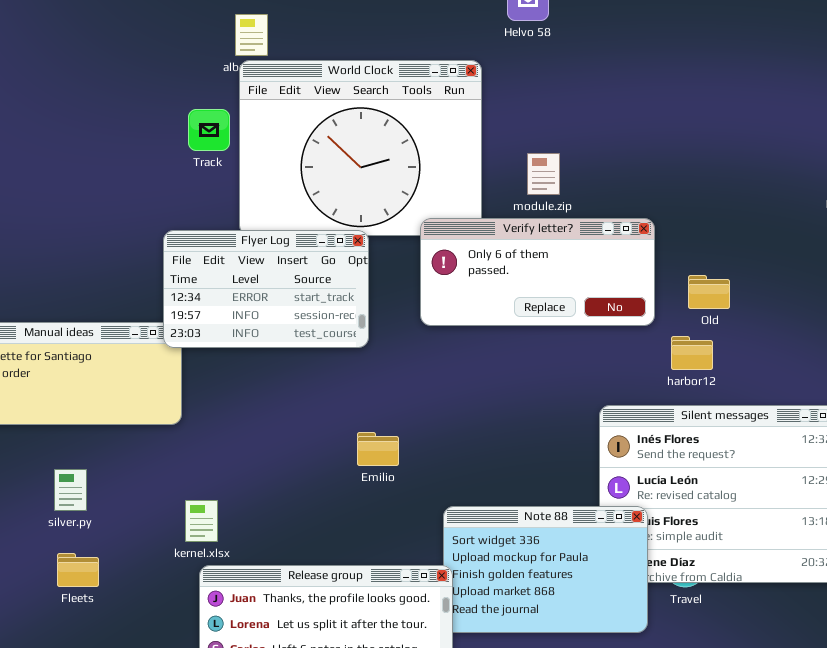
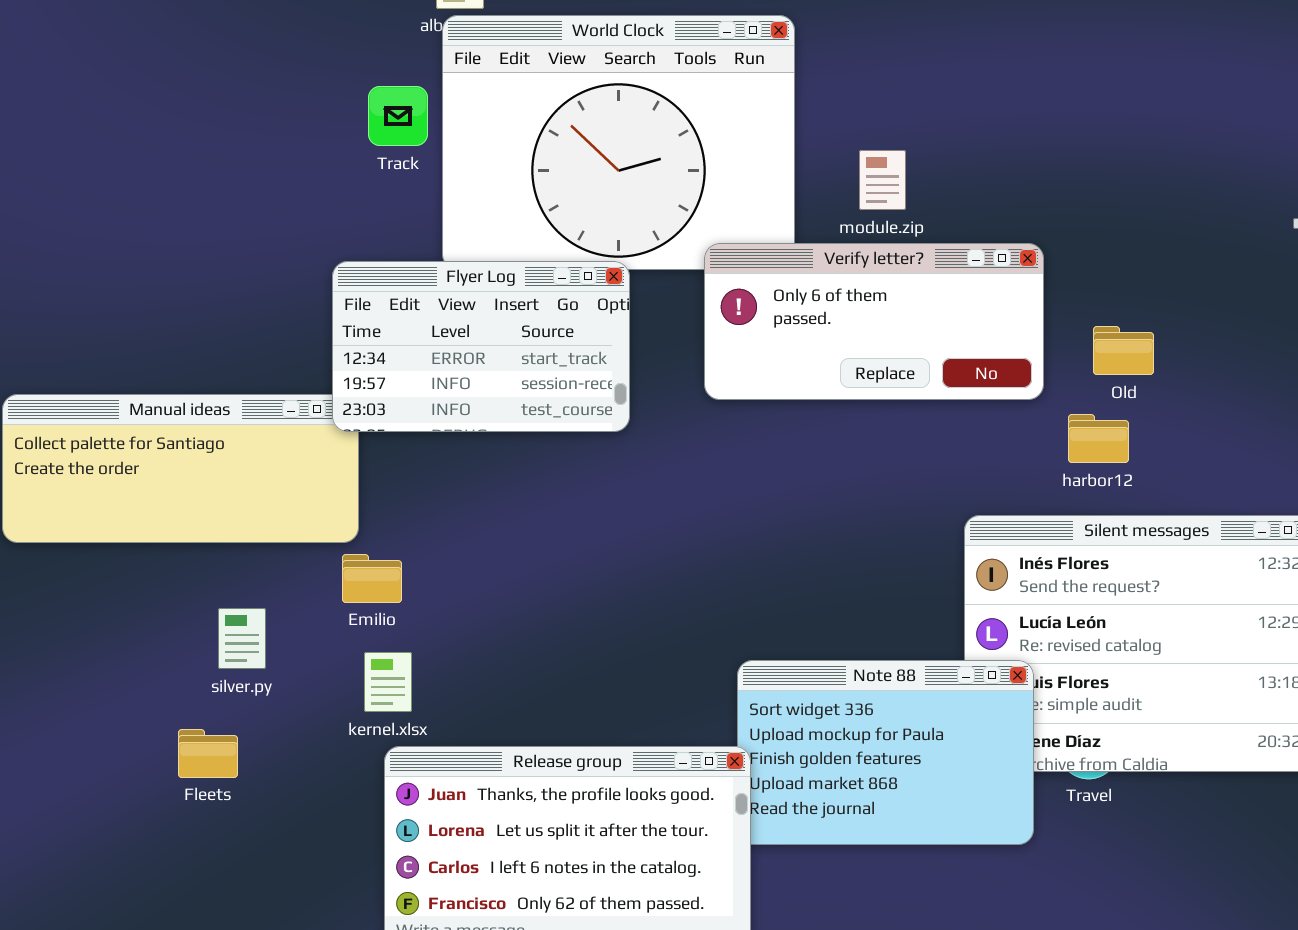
Emilio: [357,432,399,466] -> [342,554,402,603], moved
silver.py: [54,469,87,511] -> [218,608,266,669], moved

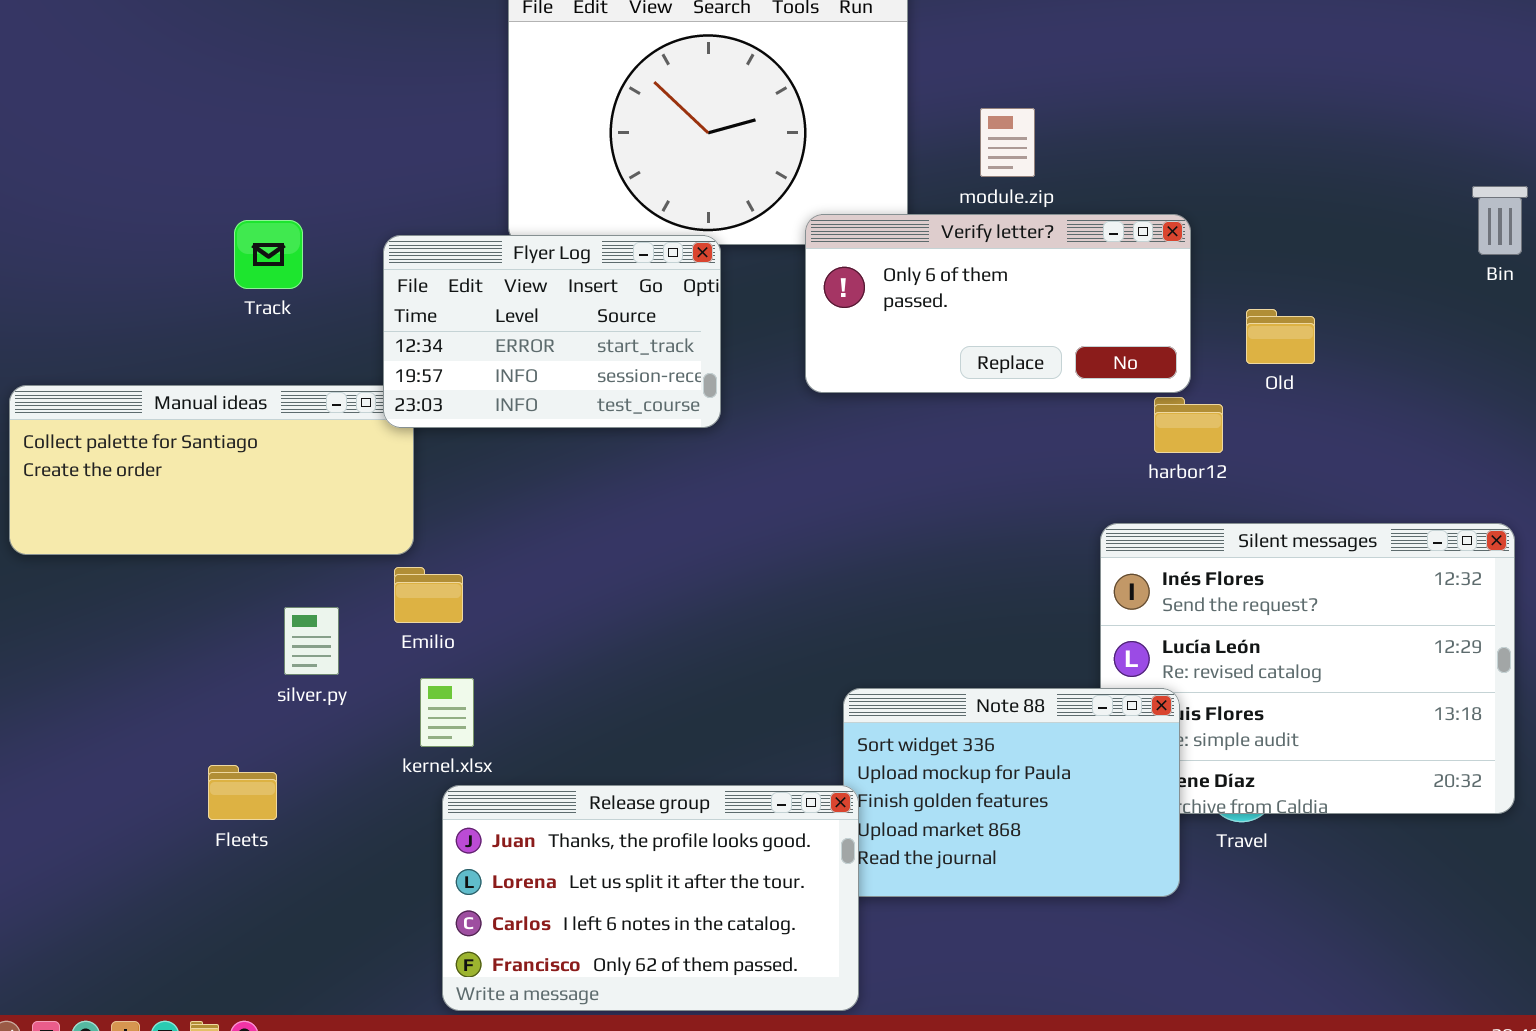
Track: [368,86,428,146] -> [234,220,303,289], moved
harbor12: [1068,414,1129,463] -> [1154,397,1223,453], moved
silver.py: [218,608,266,669] -> [284,607,339,675], moved

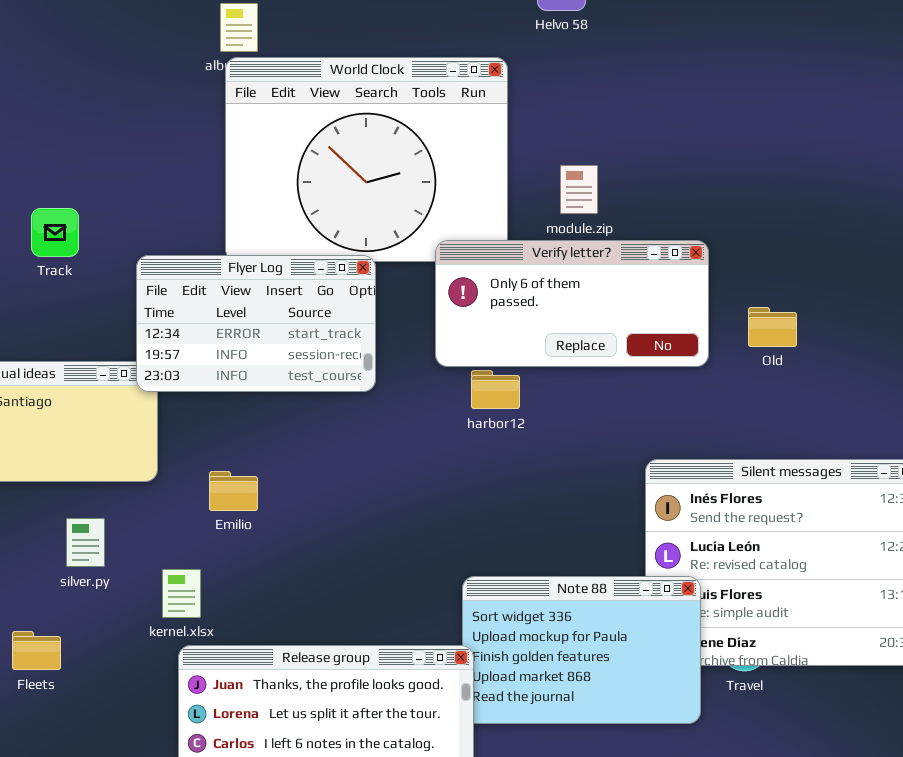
Track: [234,220,303,289] -> [31,208,79,257], moved
harbor12: [1154,397,1223,453] -> [471,370,520,409], moved
Emilio: [394,567,463,623] -> [209,471,258,511], moved

